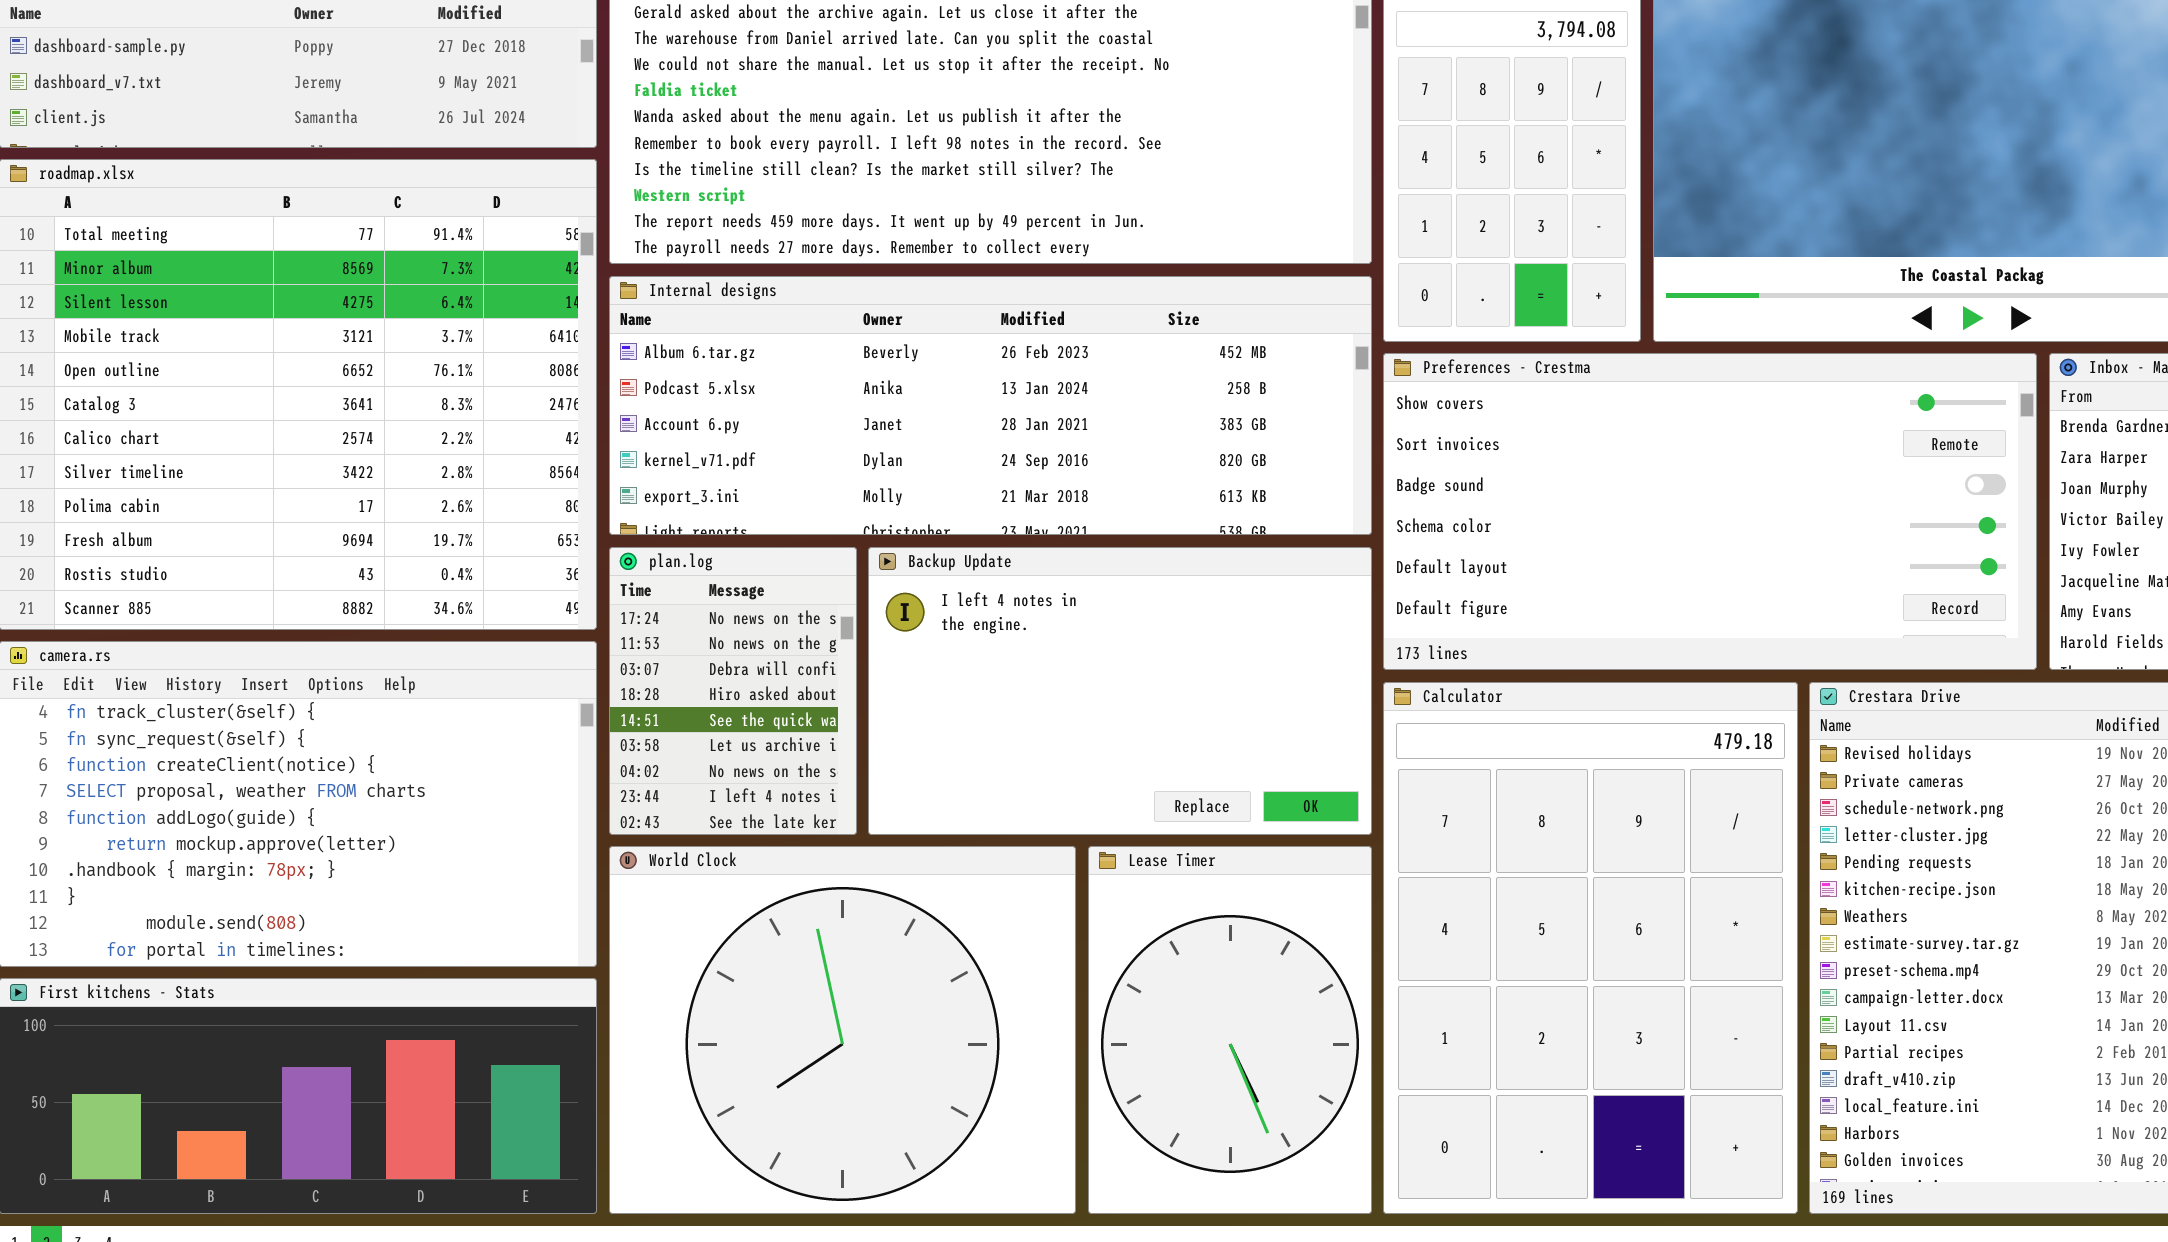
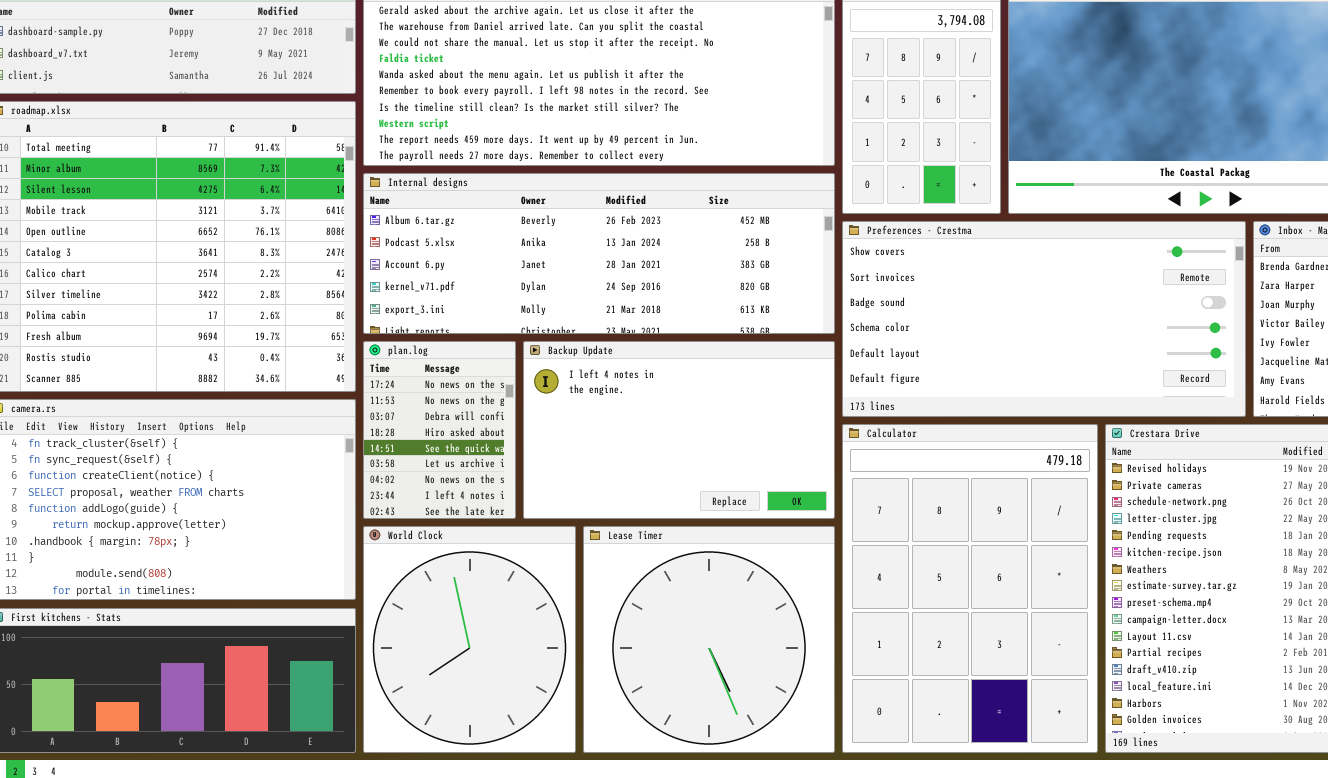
World Clock: [609,846,1076,1214] -> [363,526,576,753], resized
Lease Timer: [1088,846,1372,1214] -> [583,526,835,753], resized

